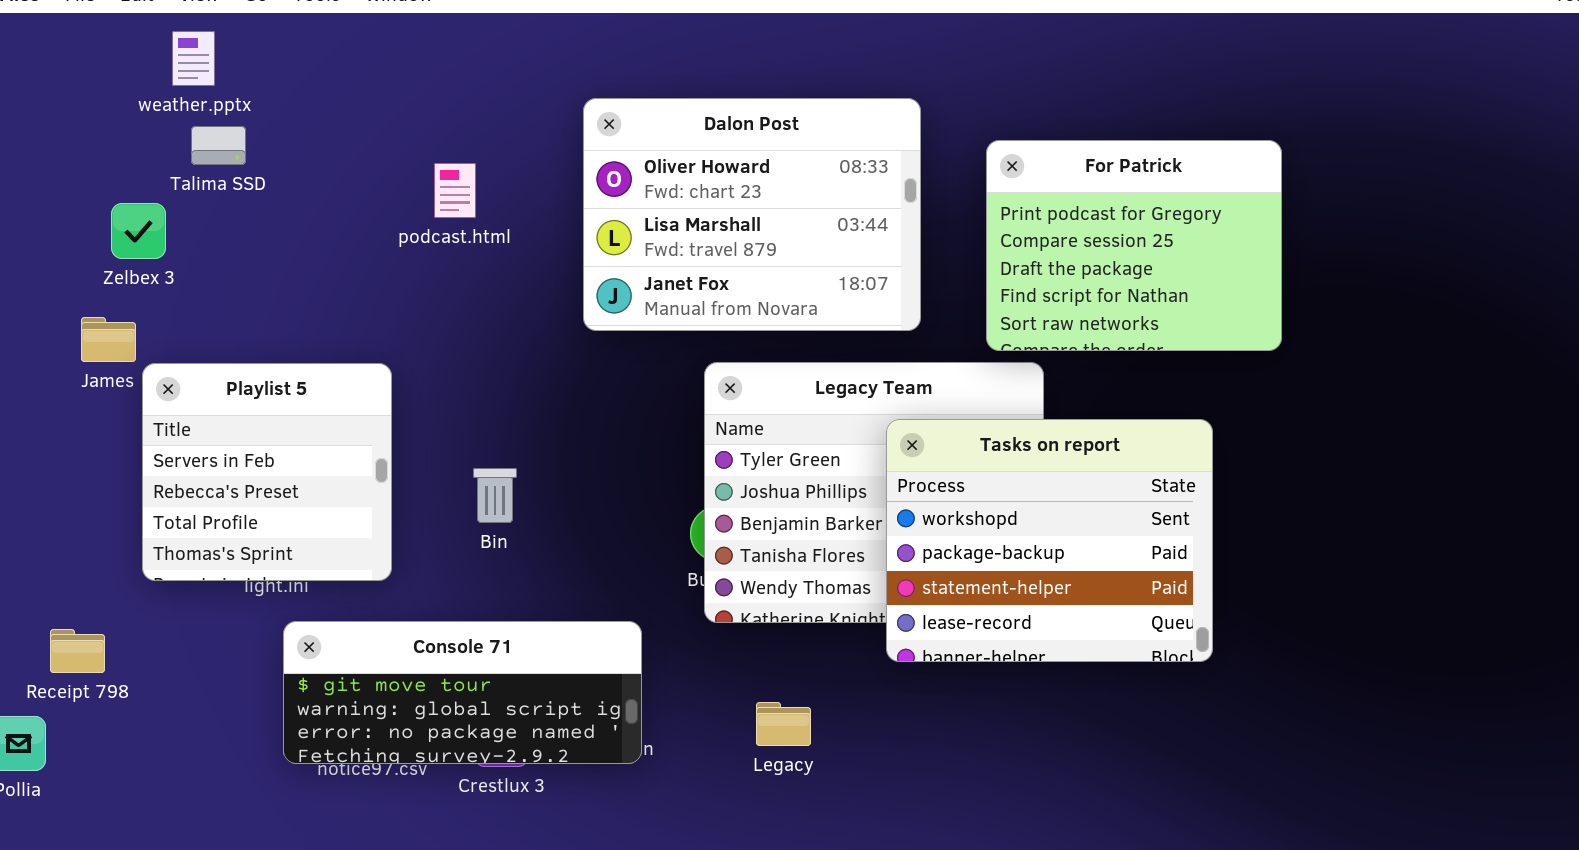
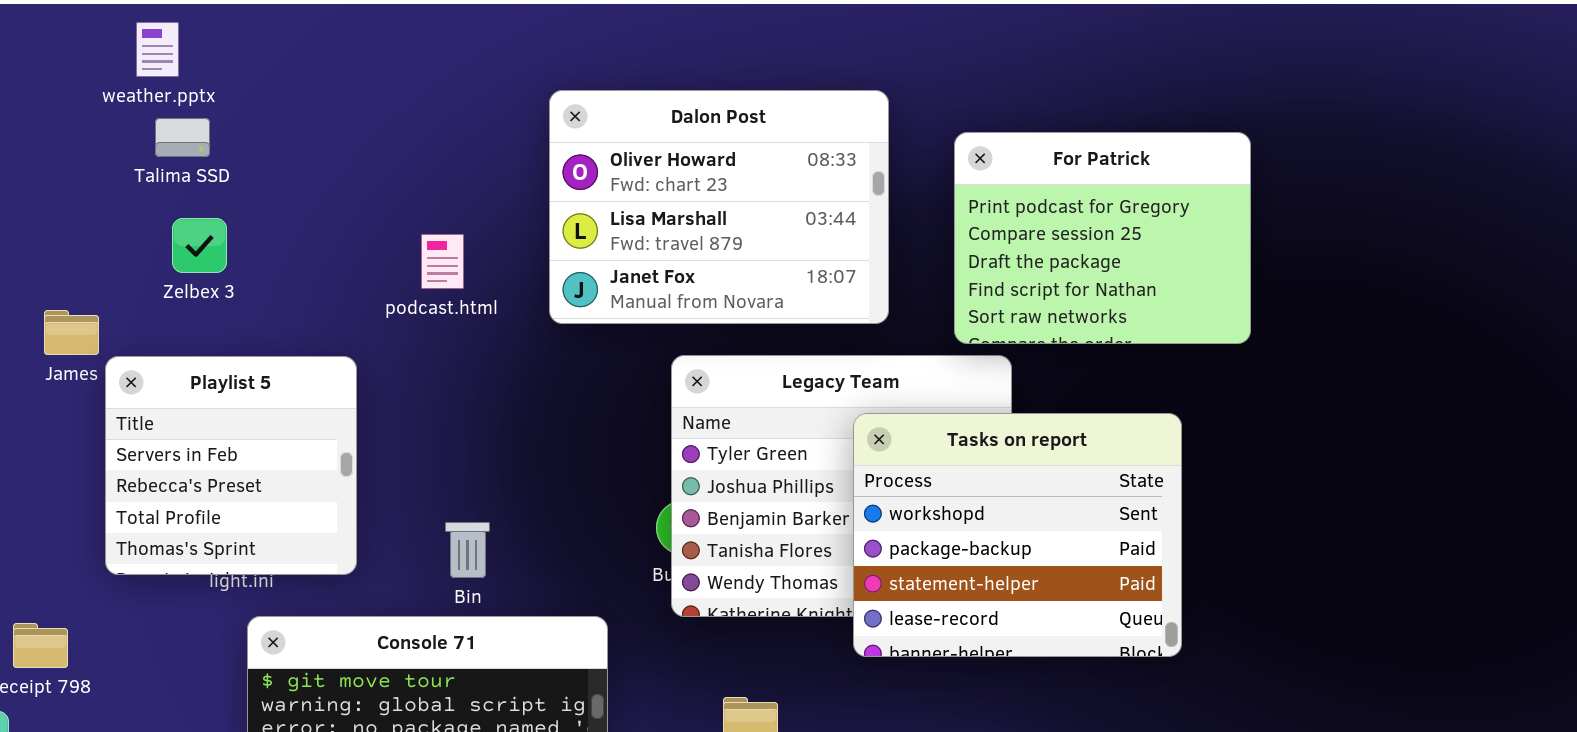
podcast.html: [434,163,476,218] -> [421,234,464,289], moved
Zelbex 3: [111,203,166,259] -> [172,218,227,273], moved
Bin: [473,468,517,523] -> [445,522,490,578], moved

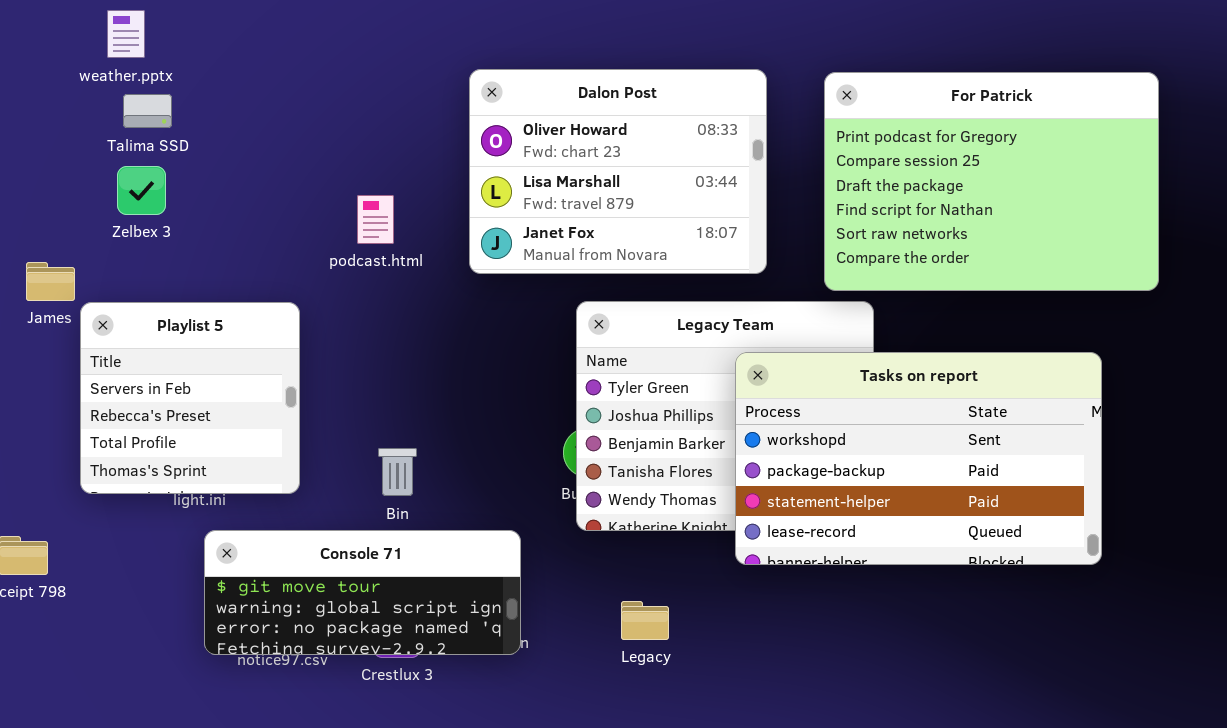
For Patrick: [954,132,1251,344] -> [824,72,1159,291], resized
Zelbex 3: [172,218,227,273] -> [117,166,166,215], moved
Tasks on report: [853,413,1182,657] -> [735,352,1102,565], resized

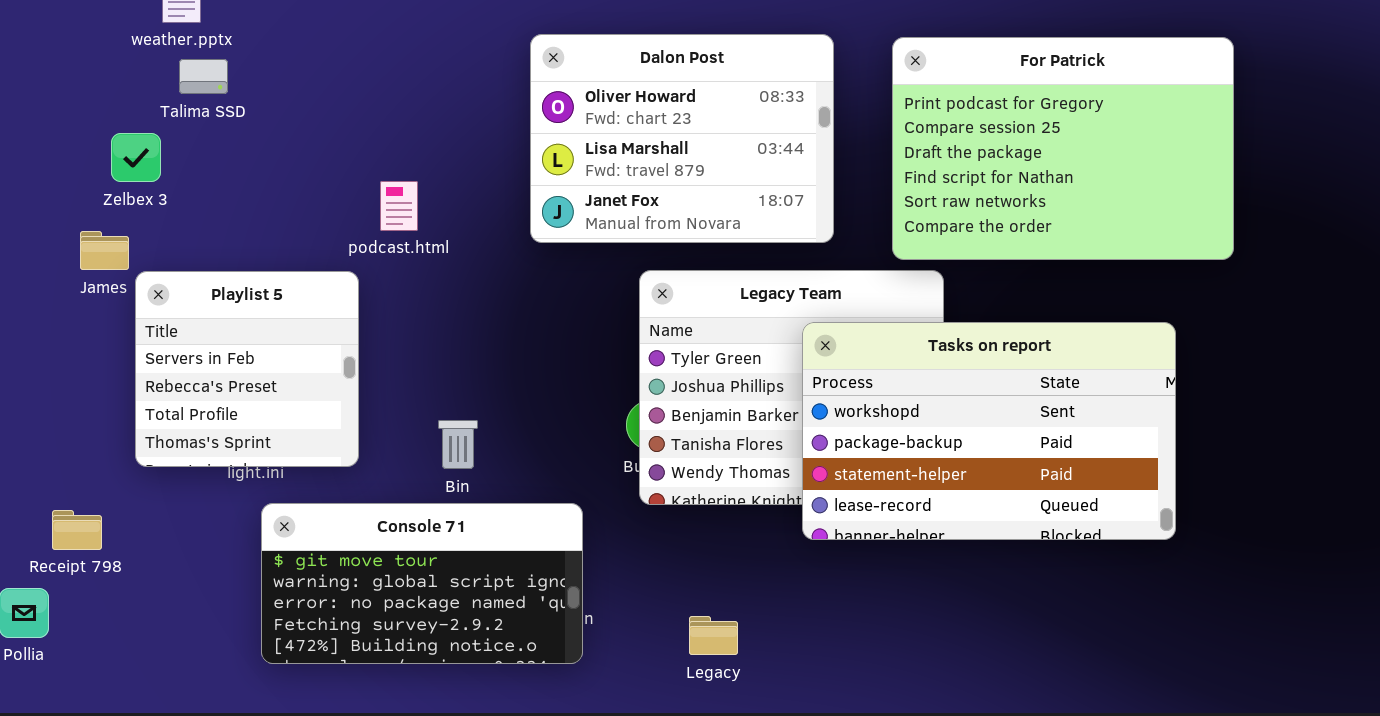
Zelbex 3: [117,166,166,215] -> [111,133,161,182], moved
podcast.html: [357,195,394,244] -> [380,181,418,231], moved
Console 71: [204,530,521,655] -> [261,503,583,664], resized
Legacy: [621,601,669,640] -> [689,616,738,655], moved

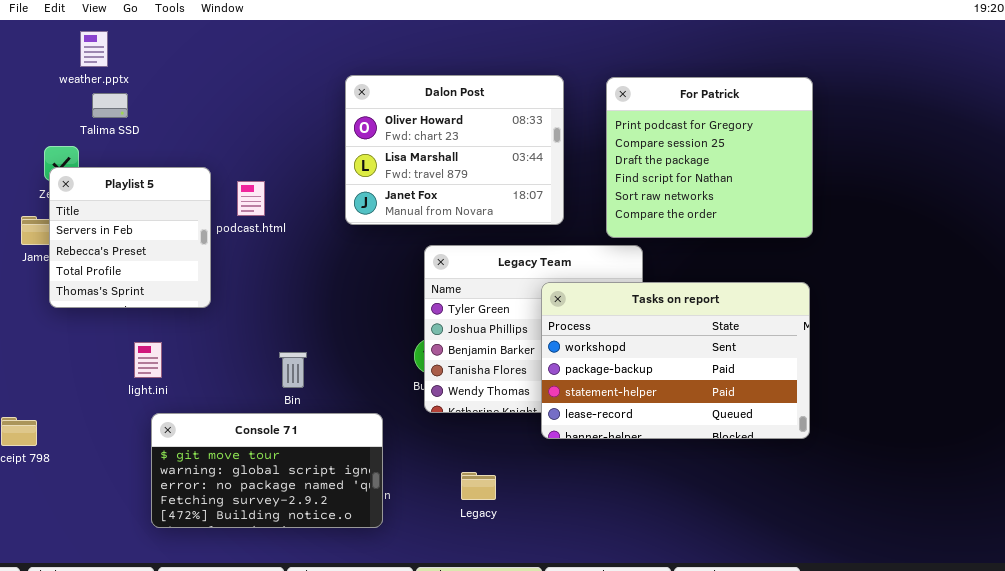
For Patrick: [892,37,1234,260] -> [606,77,813,238], resized
Playlist 5: [135,271,359,467] -> [49,167,211,308], moved
Legacy: [689,616,738,655] -> [461,472,496,500], moved

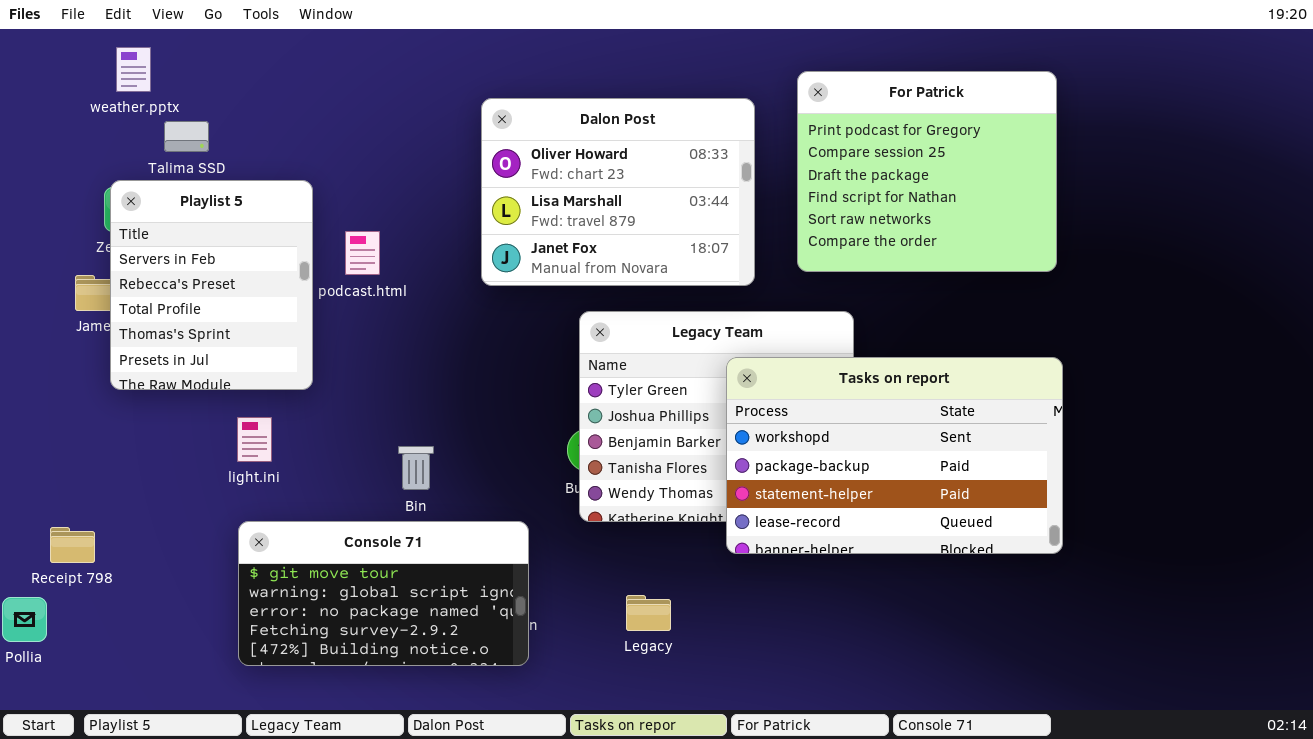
weather.pptx: [80,31,108,67] -> [116,47,151,92], moved
For Patrick: [606,77,813,238] -> [797,71,1057,272], moved
Playlist 5: [49,167,211,308] -> [110,180,313,390], resized
light.ini: [134,342,162,378] -> [237,417,272,462], moved

